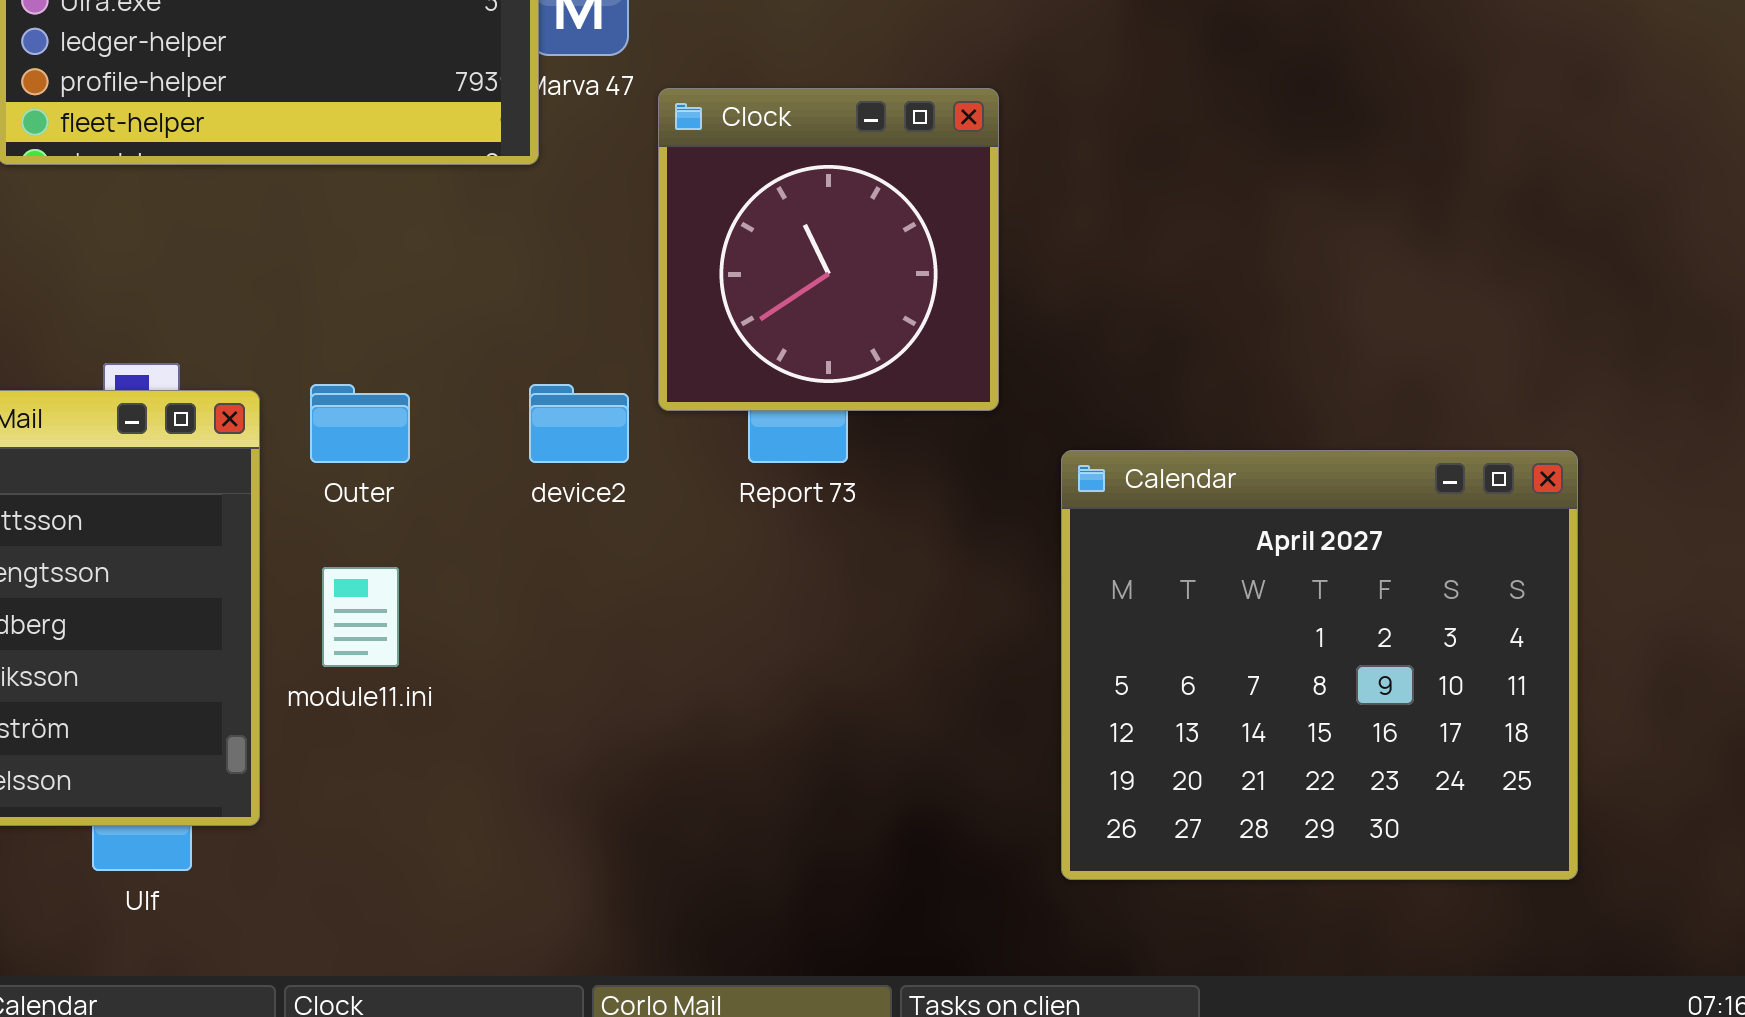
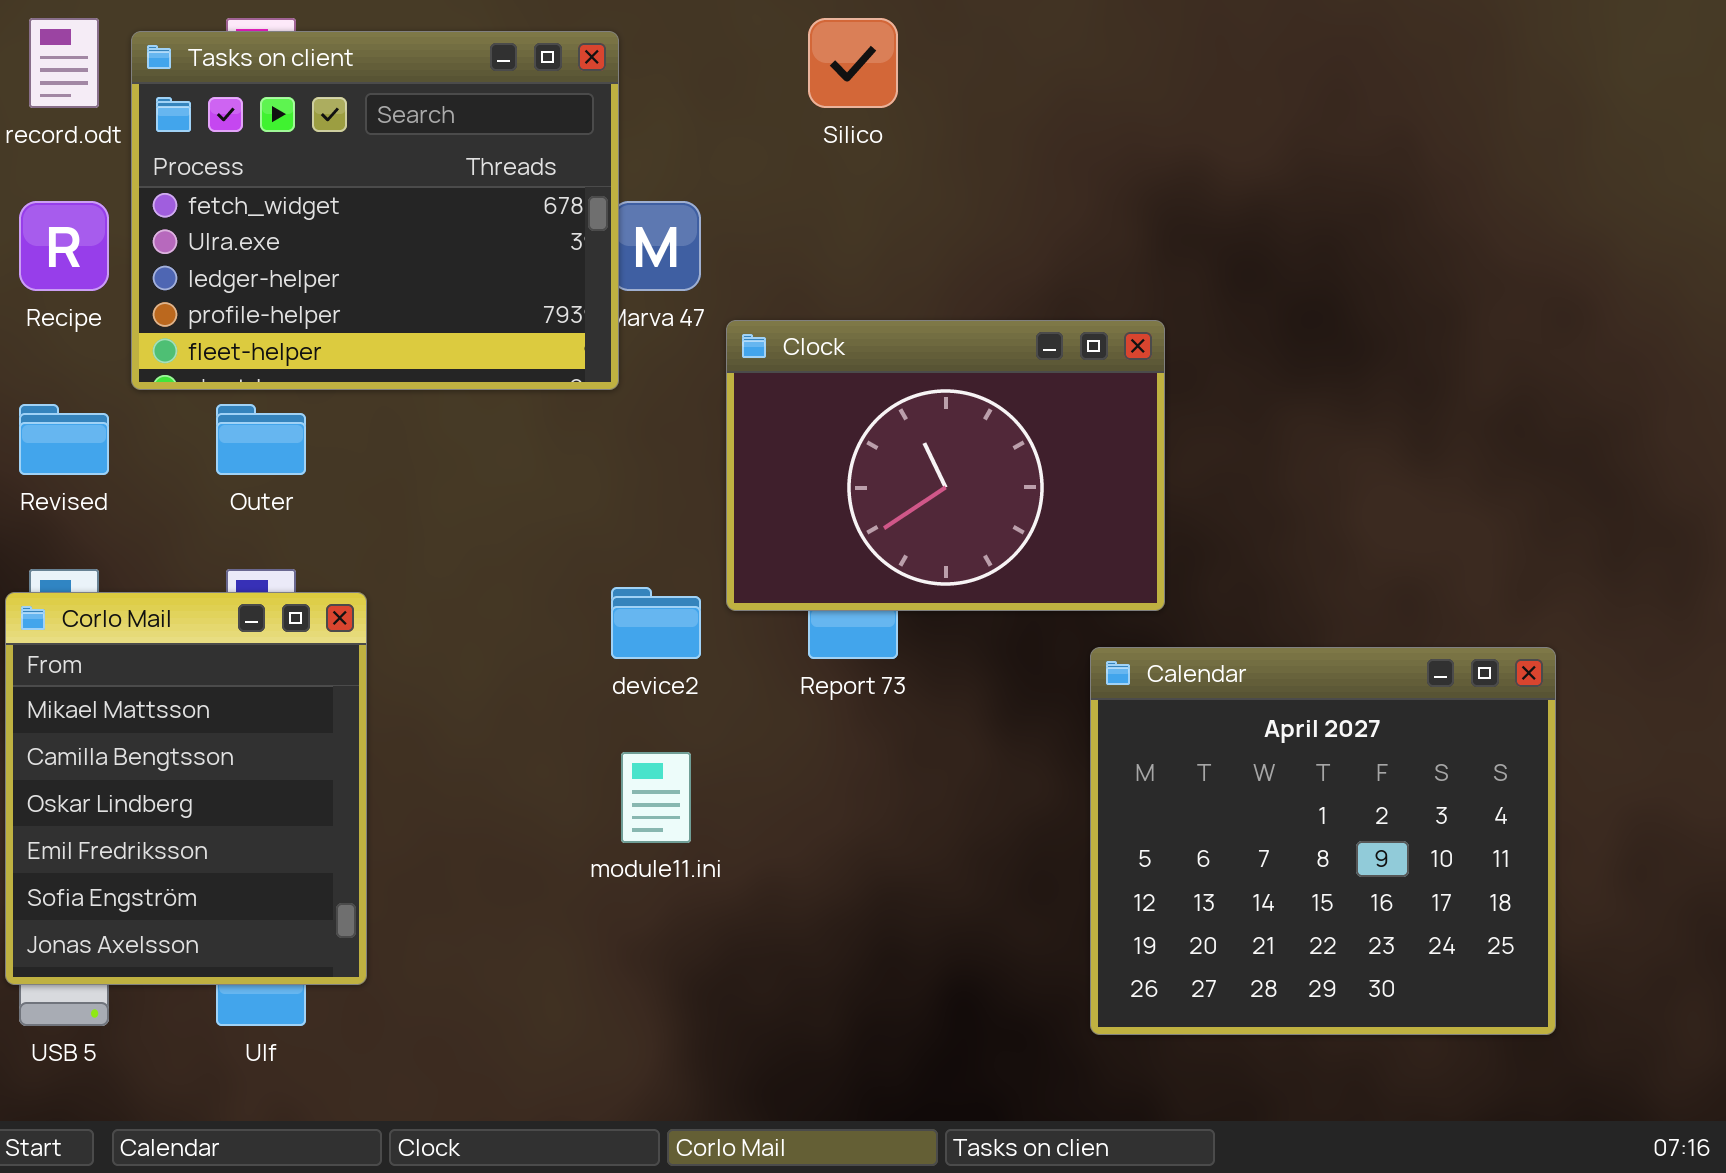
Clock: [658,88,999,411] -> [726,320,1165,611], resized
Outer: [310,384,410,463] -> [216,404,306,475], moved
module11.ini: [322,567,399,667] -> [621,752,691,843], moved

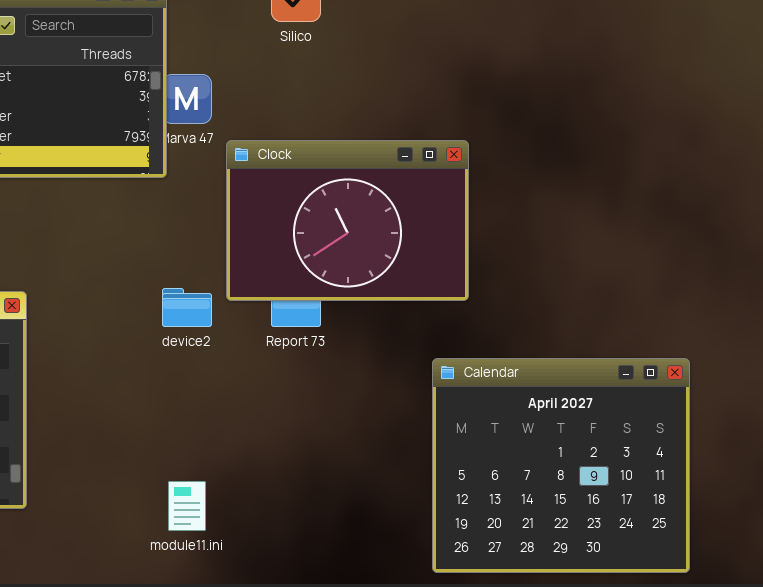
Calendar: [1090,647,1556,1035] -> [432,358,690,573], moved
module11.ini: [621,752,691,843] -> [168,481,206,531], moved

